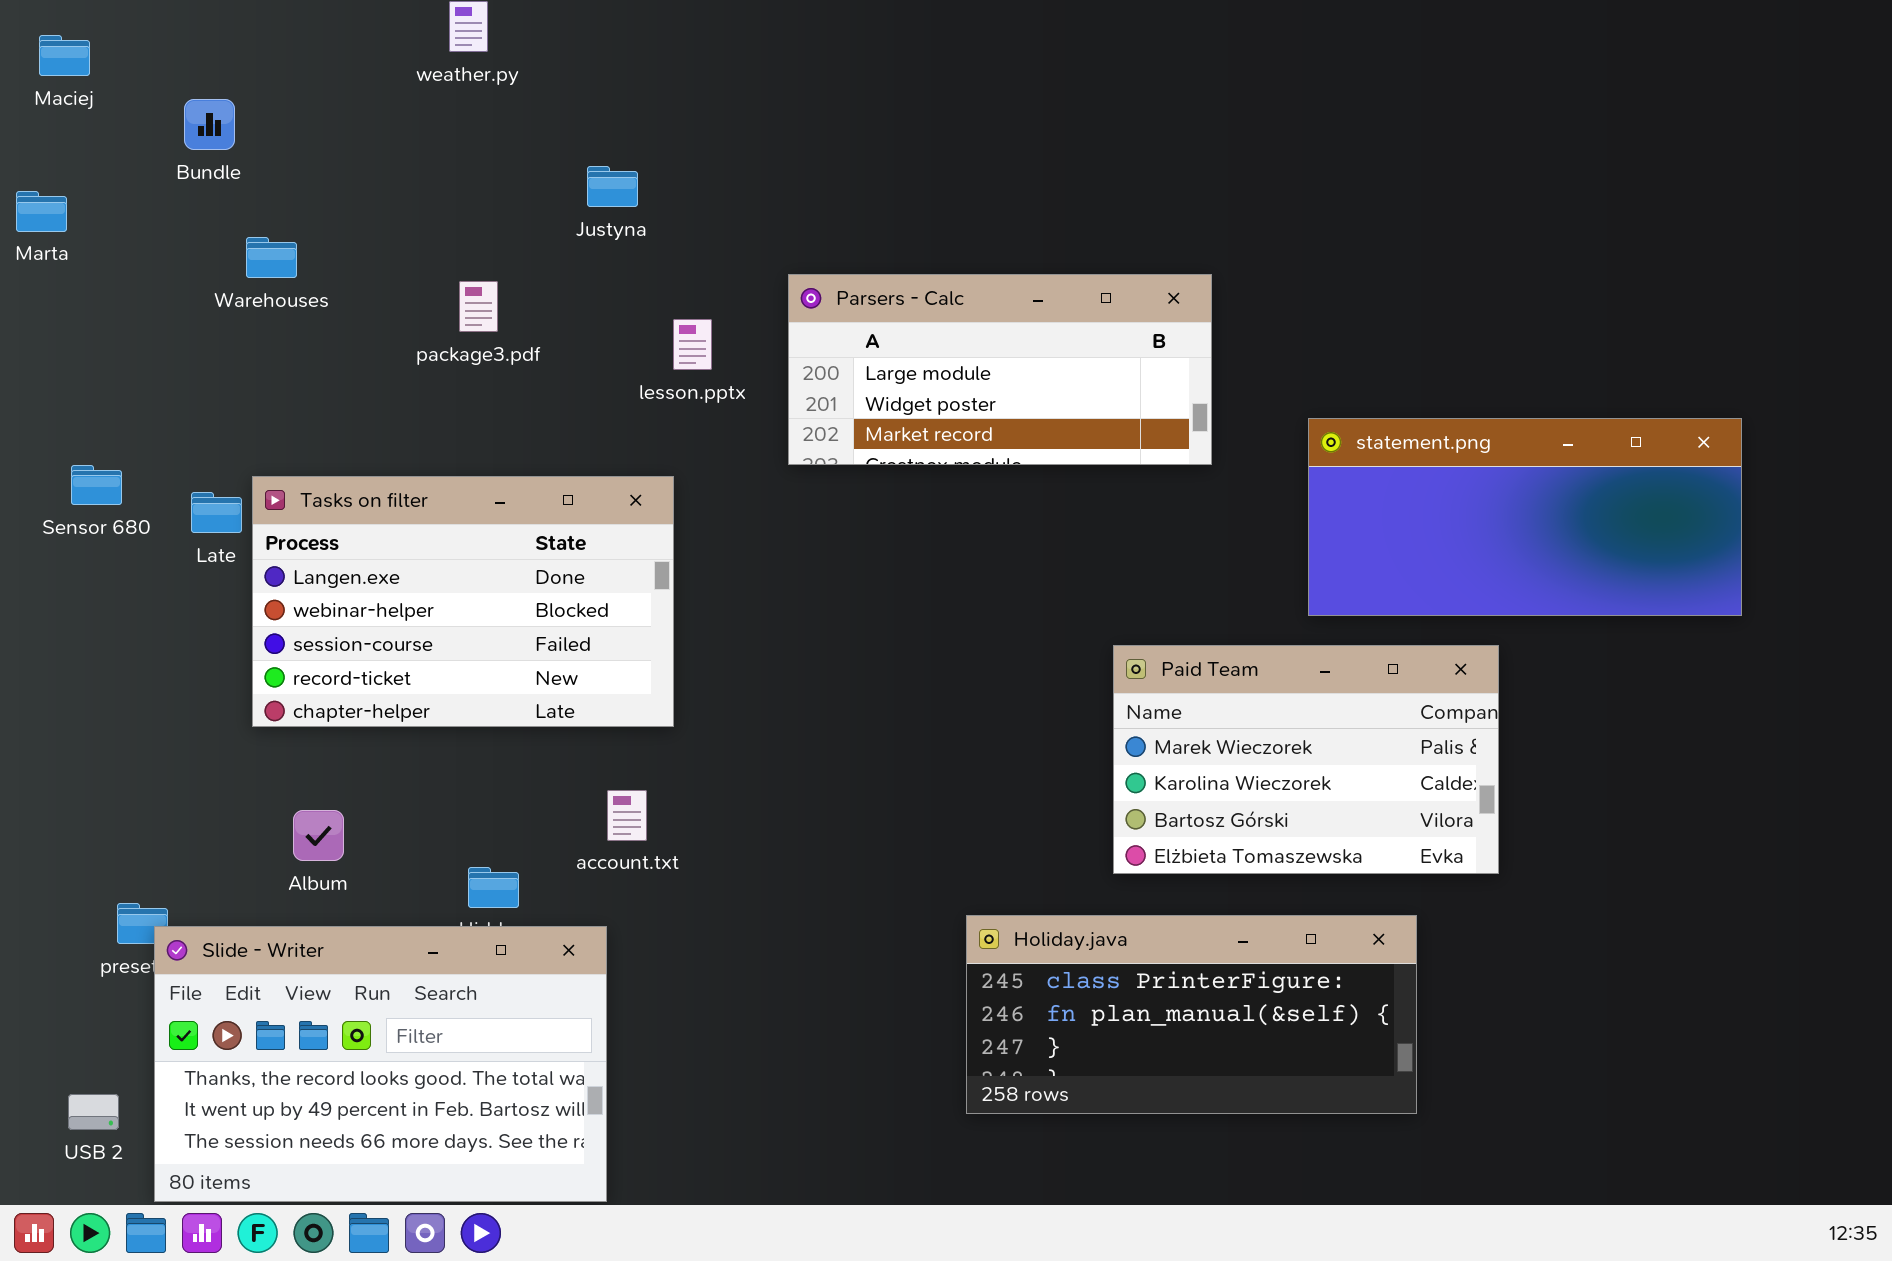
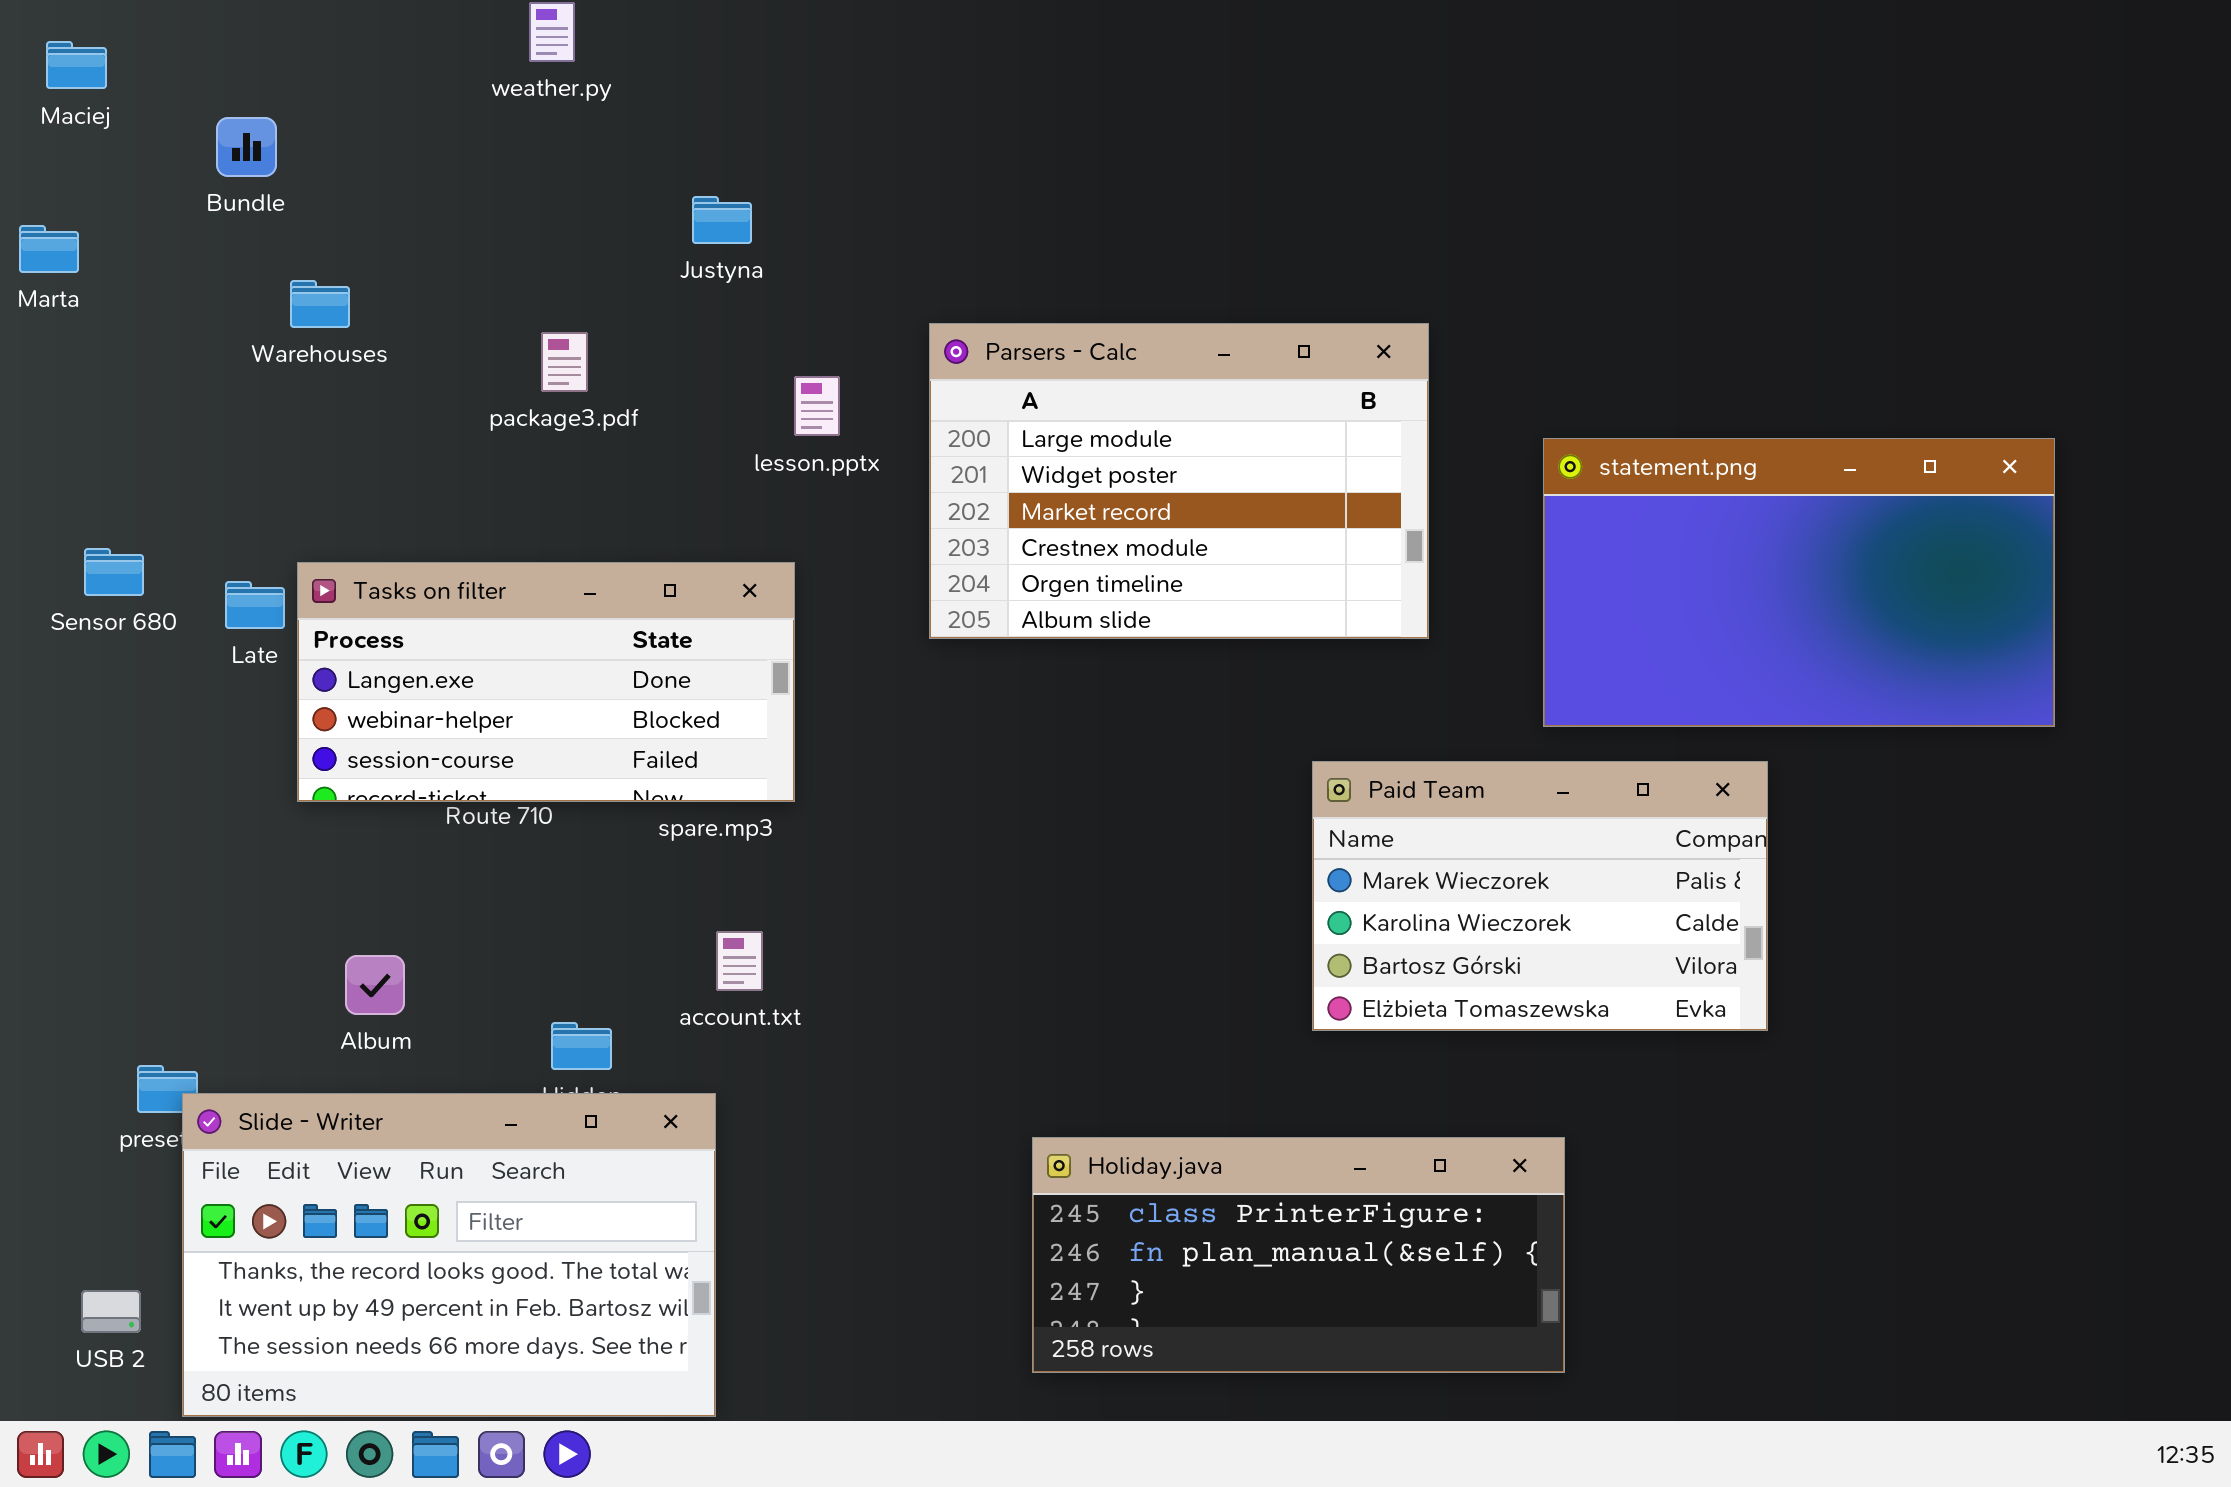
Parsers - Calc: [788,274,1212,465] -> [929,323,1429,639], resized
statement.png: [1308,418,1742,616] -> [1543,438,2055,727], resized
Tasks on filter: [252,476,674,727] -> [297,562,795,802], resized
Holiday.java: [966,915,1417,1114] -> [1032,1137,1565,1373], moved

